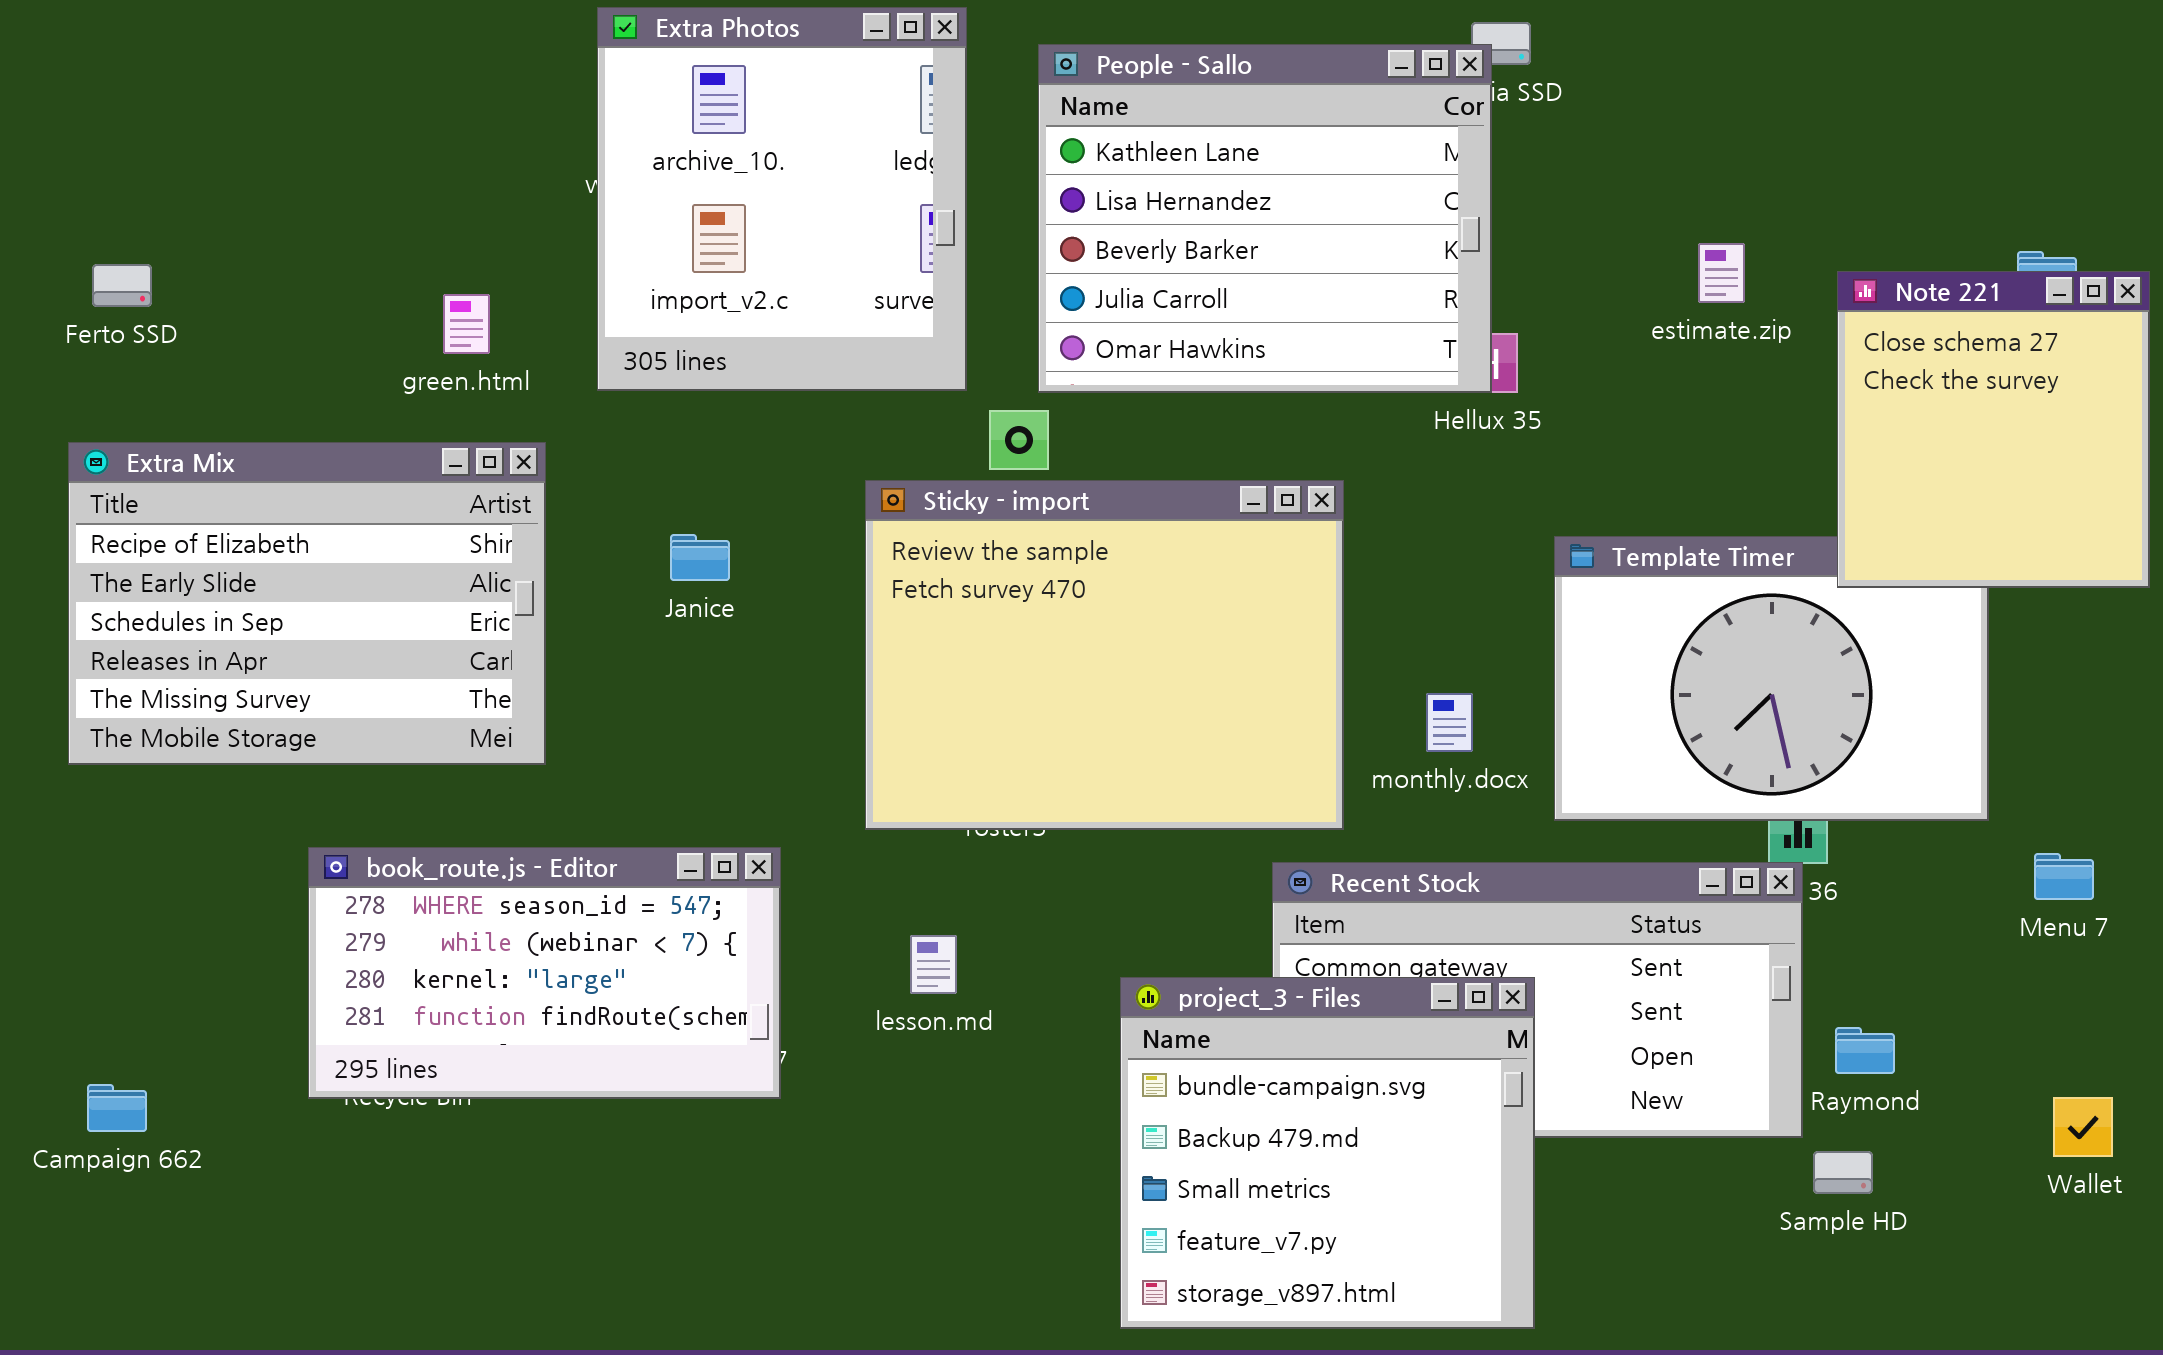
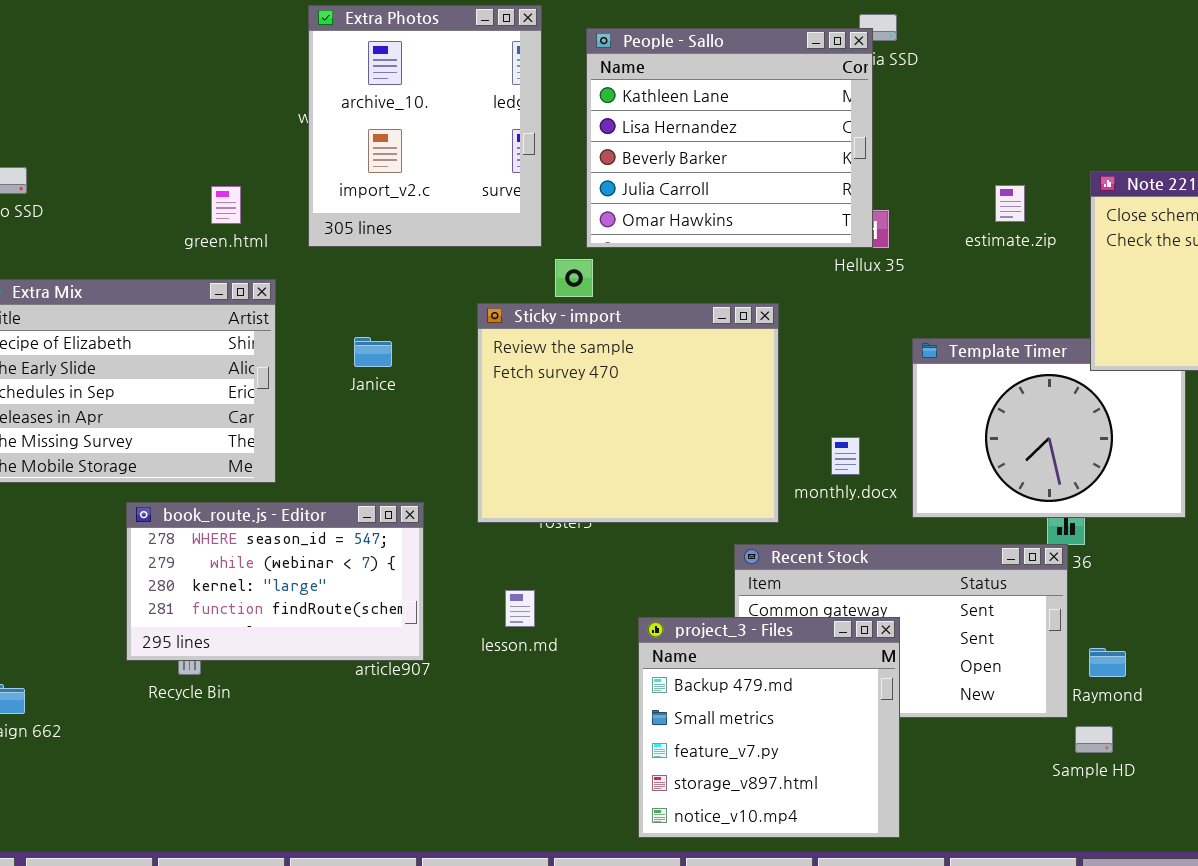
estimate.zip: [1698,243,1745,303] -> [995,185,1025,222], moved
book_route.js - Editor: [308,847,781,1099] -> [126,502,424,661], moved
project_3 - Files: [1120,977,1535,1329] -> [638,617,900,838], scrolled down 1 row

